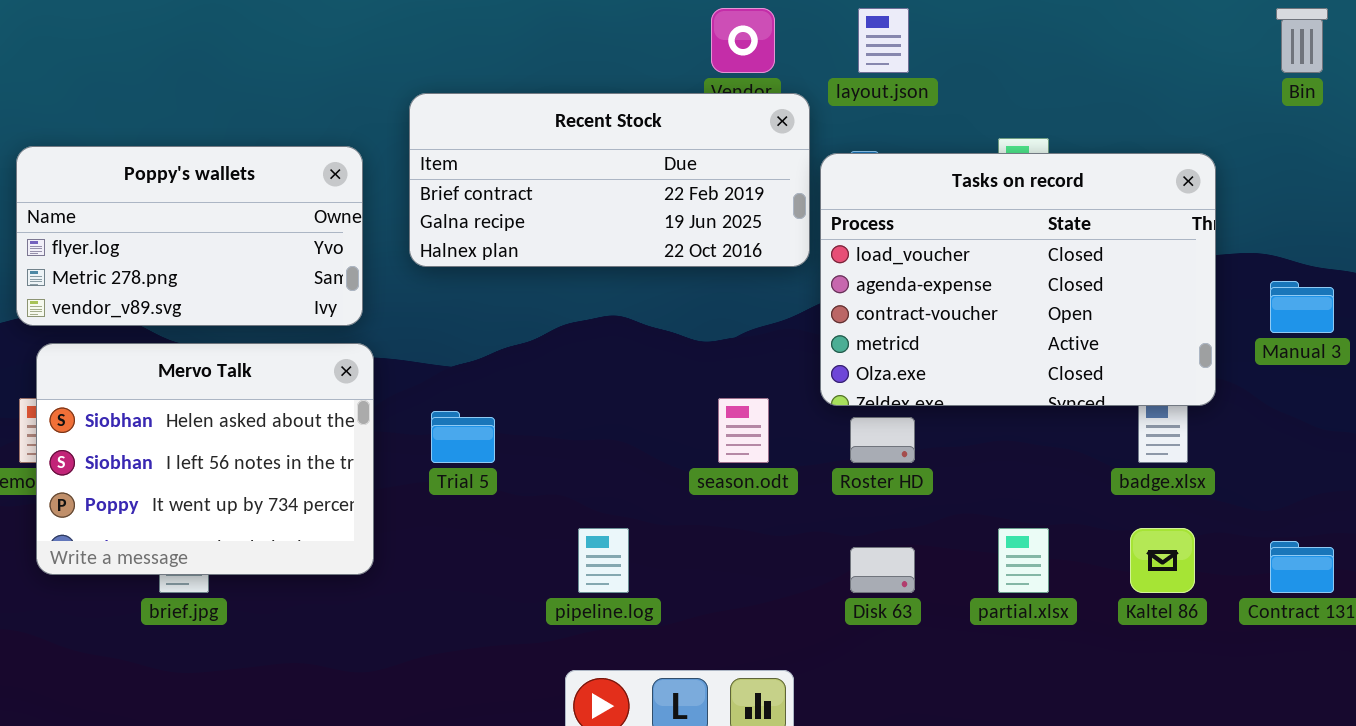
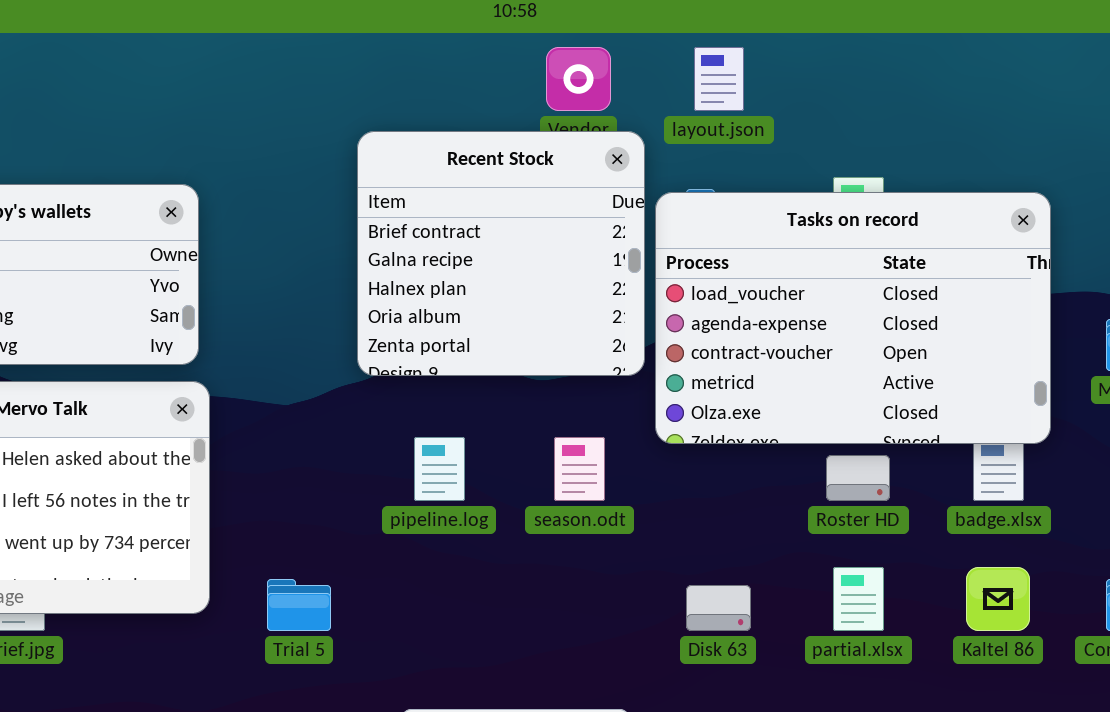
Recent Stock: [409,93,810,267] -> [357,131,645,376], resized
Trial 5: [431,411,495,463] -> [267,579,331,631], moved
Roster HD: [850,417,915,463] -> [826,455,890,501], moved
pipeline.log: [578,528,629,593] -> [414,437,465,501], moved

